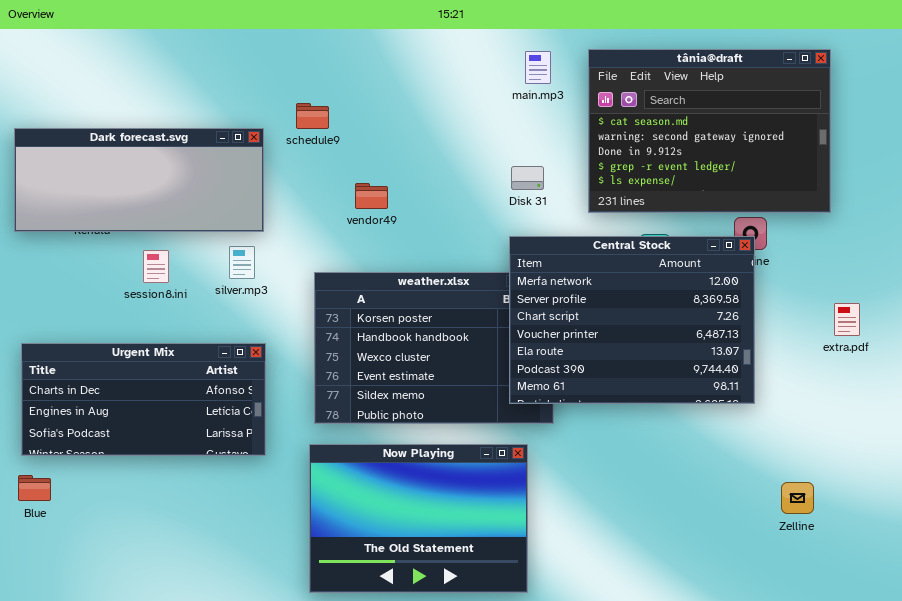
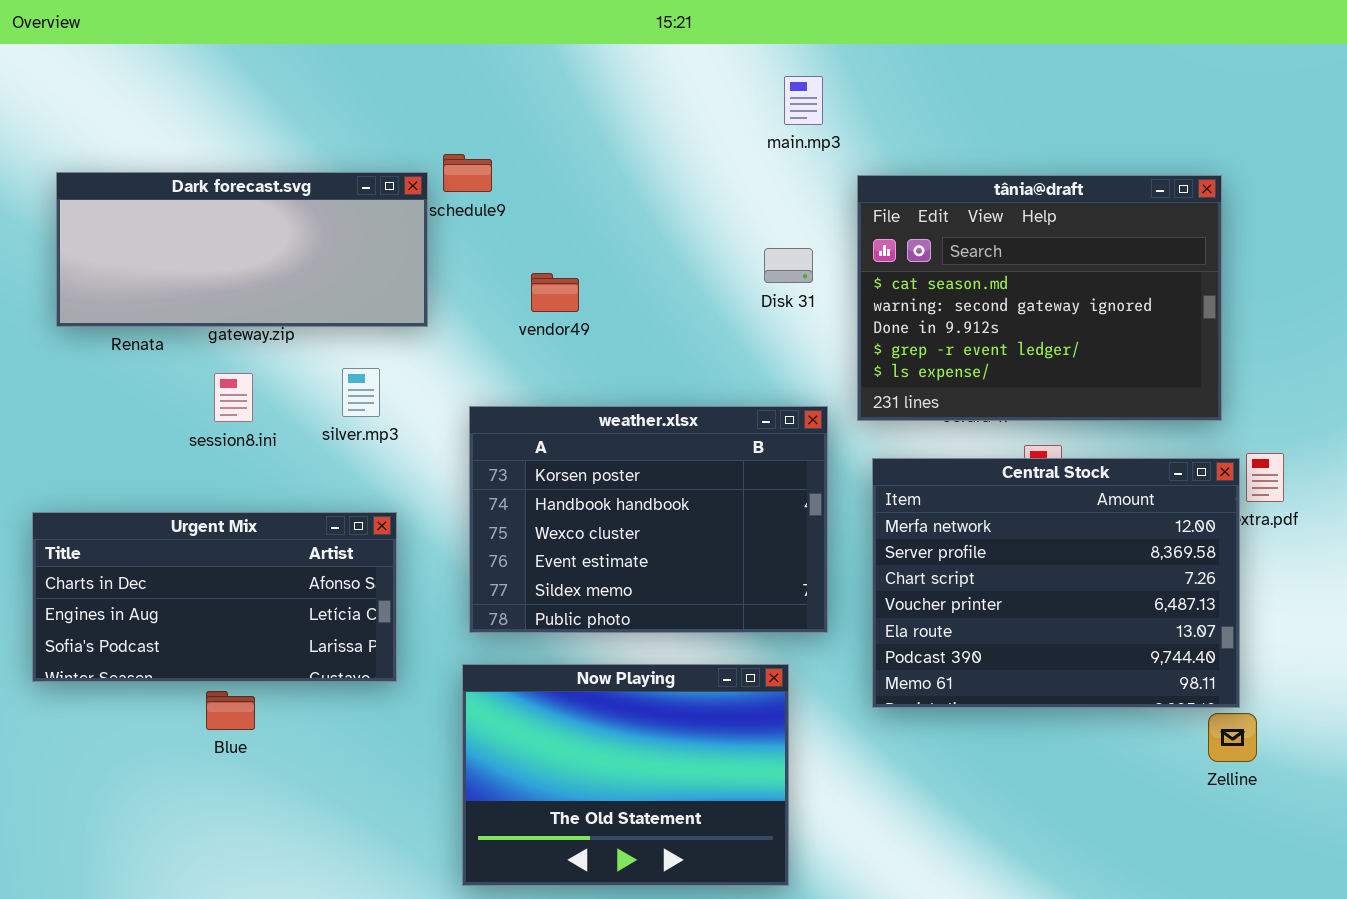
tânia@draft: [588,49,831,213] -> [857,175,1222,421], moved
Dark forecast.svg: [14,128,264,232] -> [56,172,428,327], moved
Central Stock: [509,236,755,404] -> [872,458,1240,708], moved
Blue: [18,475,51,501] -> [206,691,255,730], moved
Zelline: [781,482,814,514] -> [1208,713,1257,762], moved

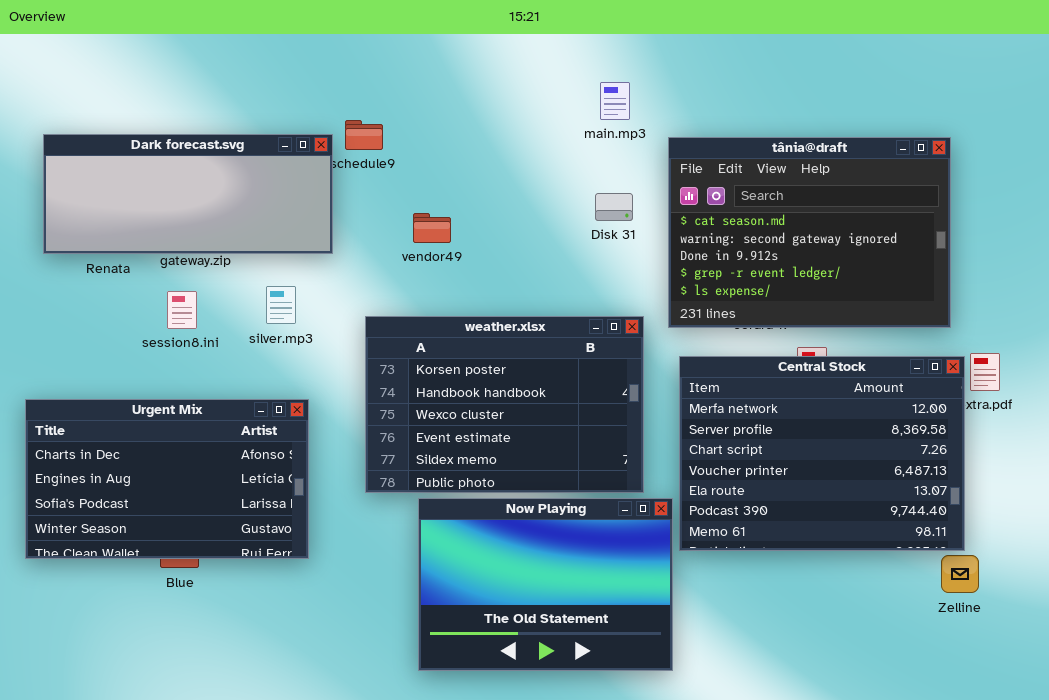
main.mp3: [784,76,823,125] -> [600,82,630,120], moved
Urgent Mix: [32,512,397,682] -> [25,399,309,559], resized
Now Playing: [462,664,789,886] -> [418,498,673,671], moved

